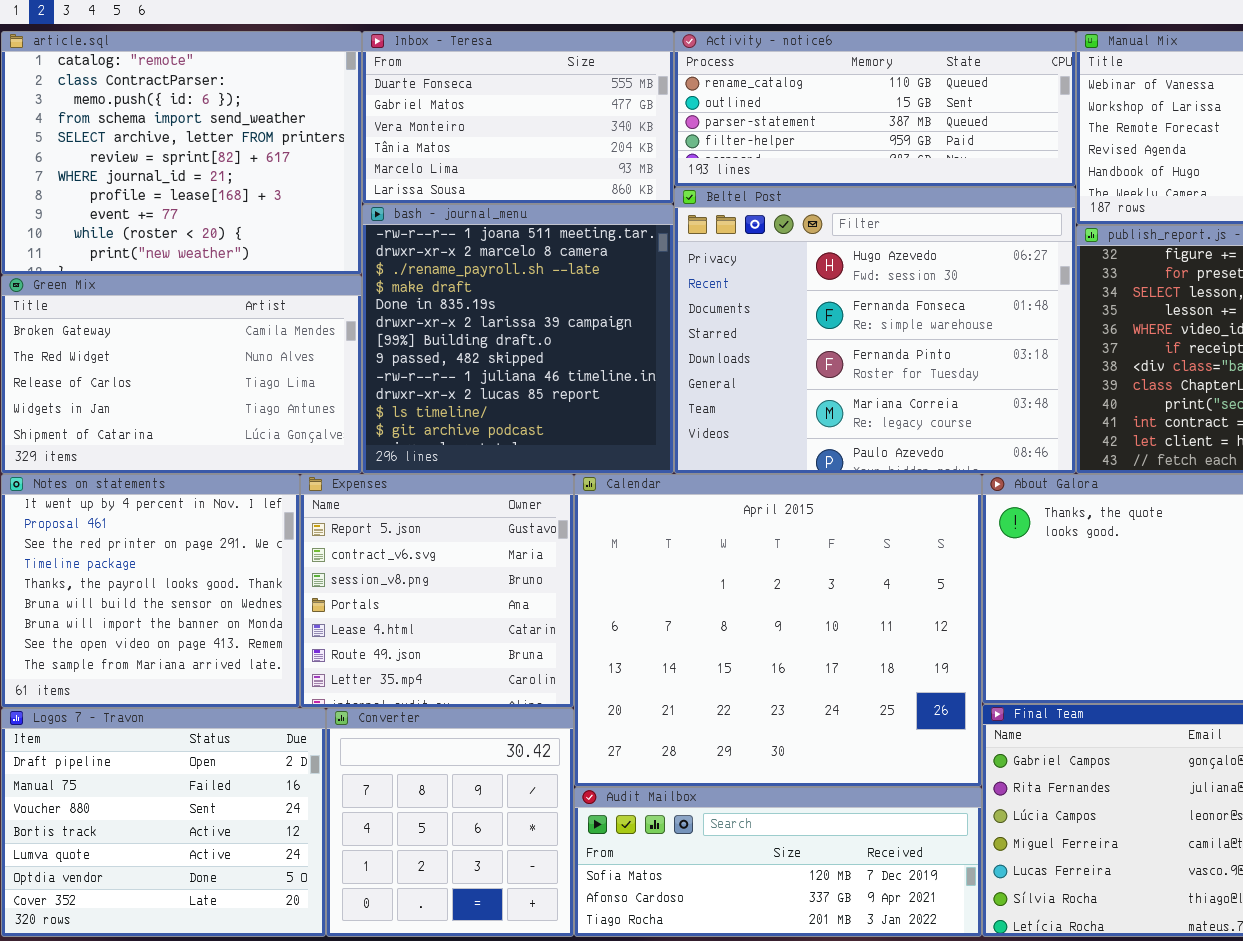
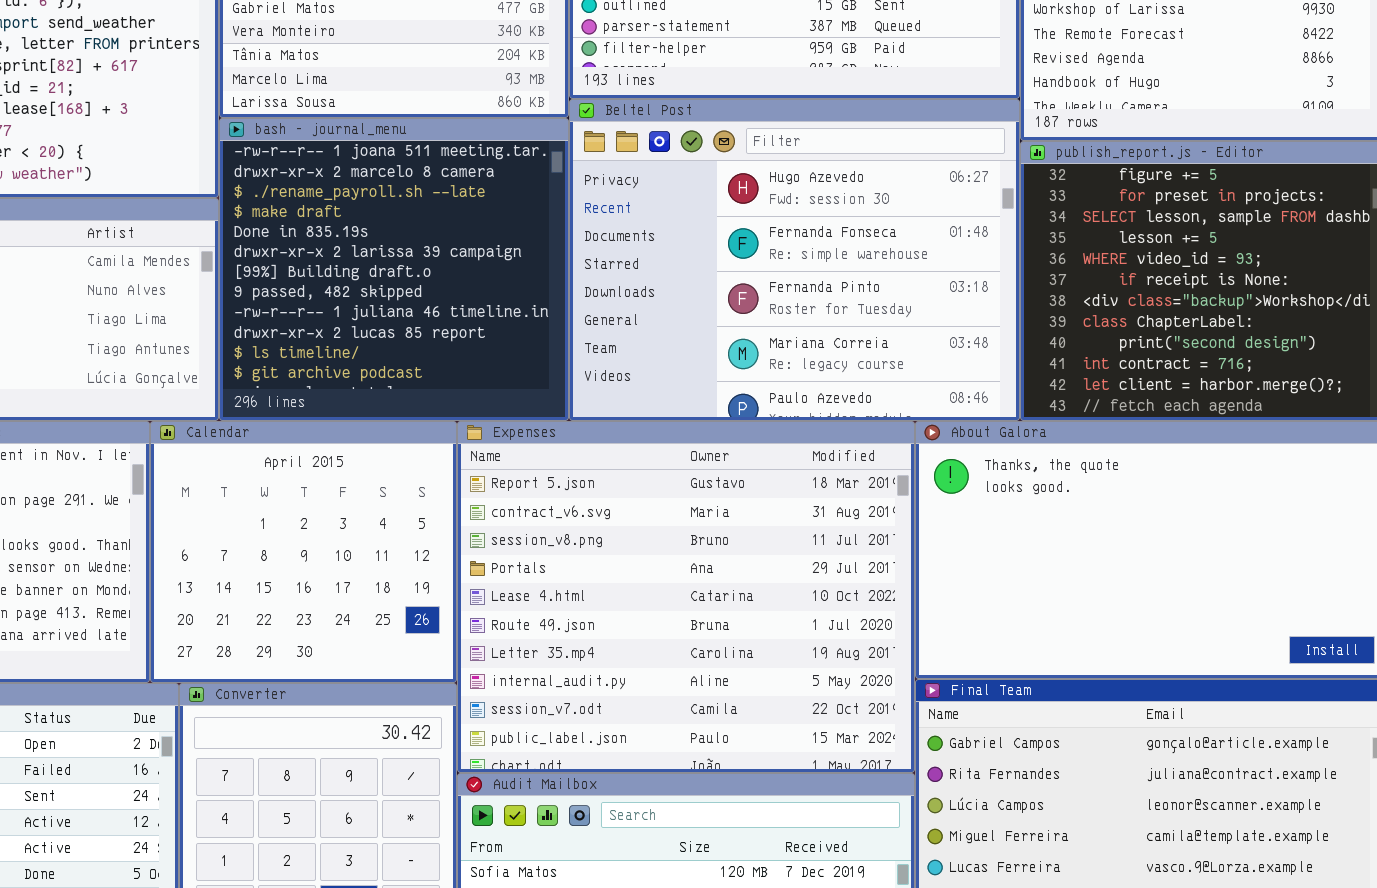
Expenses: [300,474,574,708] -> [457,421,915,773], moved, resized
Calendar: [574,474,982,787] -> [150,421,457,683], moved, resized

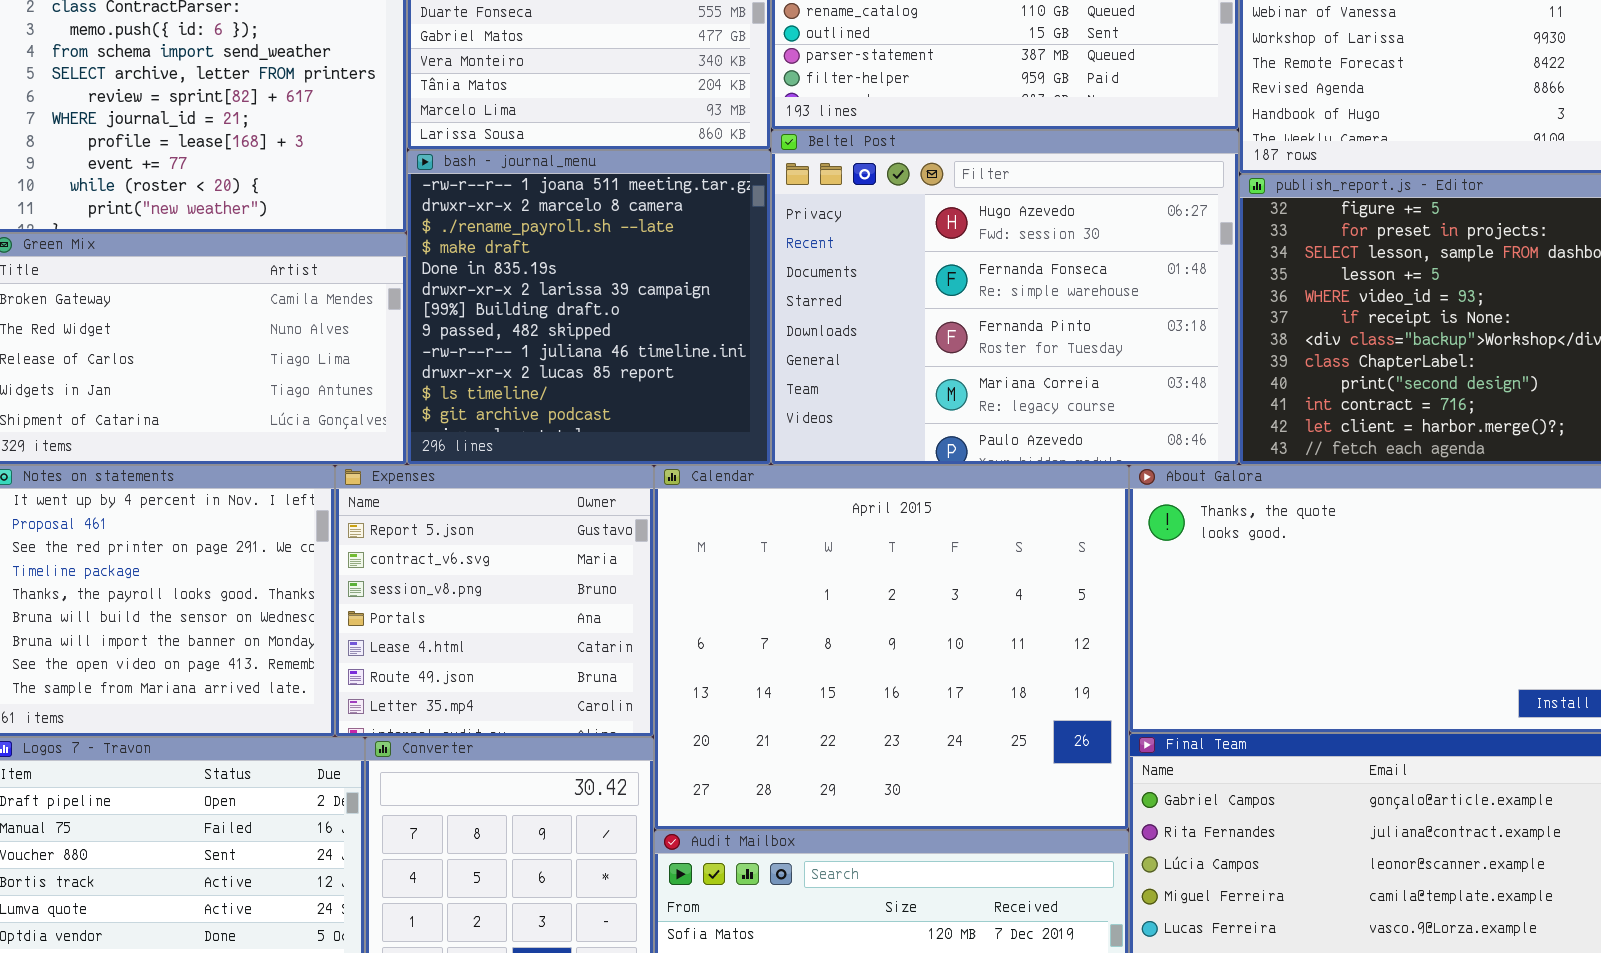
Calendar: [150,421,457,683] -> [654,465,1129,830], moved, resized
Expenses: [457,421,915,773] -> [335,465,654,737], moved, resized

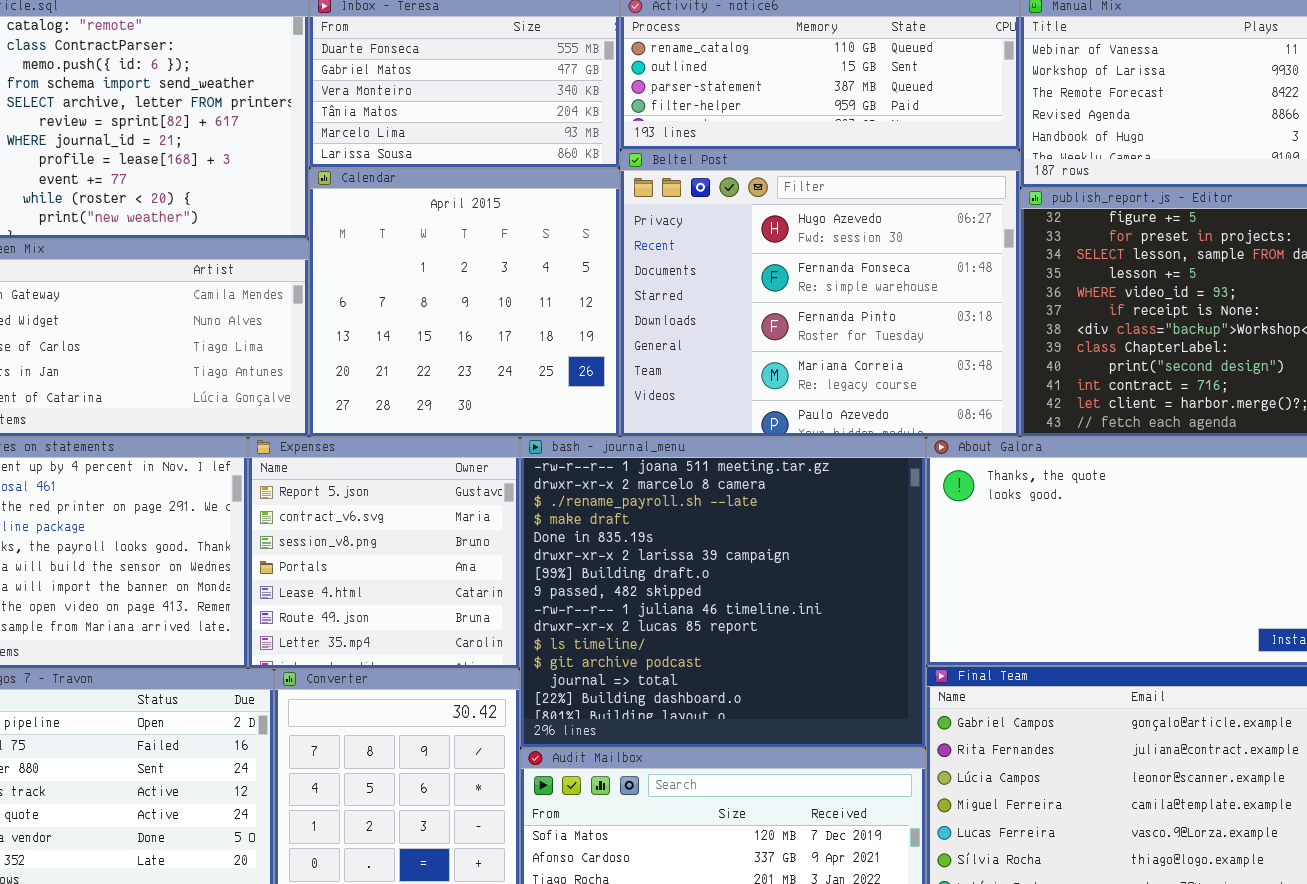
bash - journal_menu: [407,150,771,465] -> [520,437,926,748], moved, resized
Calendar: [654,465,1129,830] -> [309,168,620,437], moved, resized

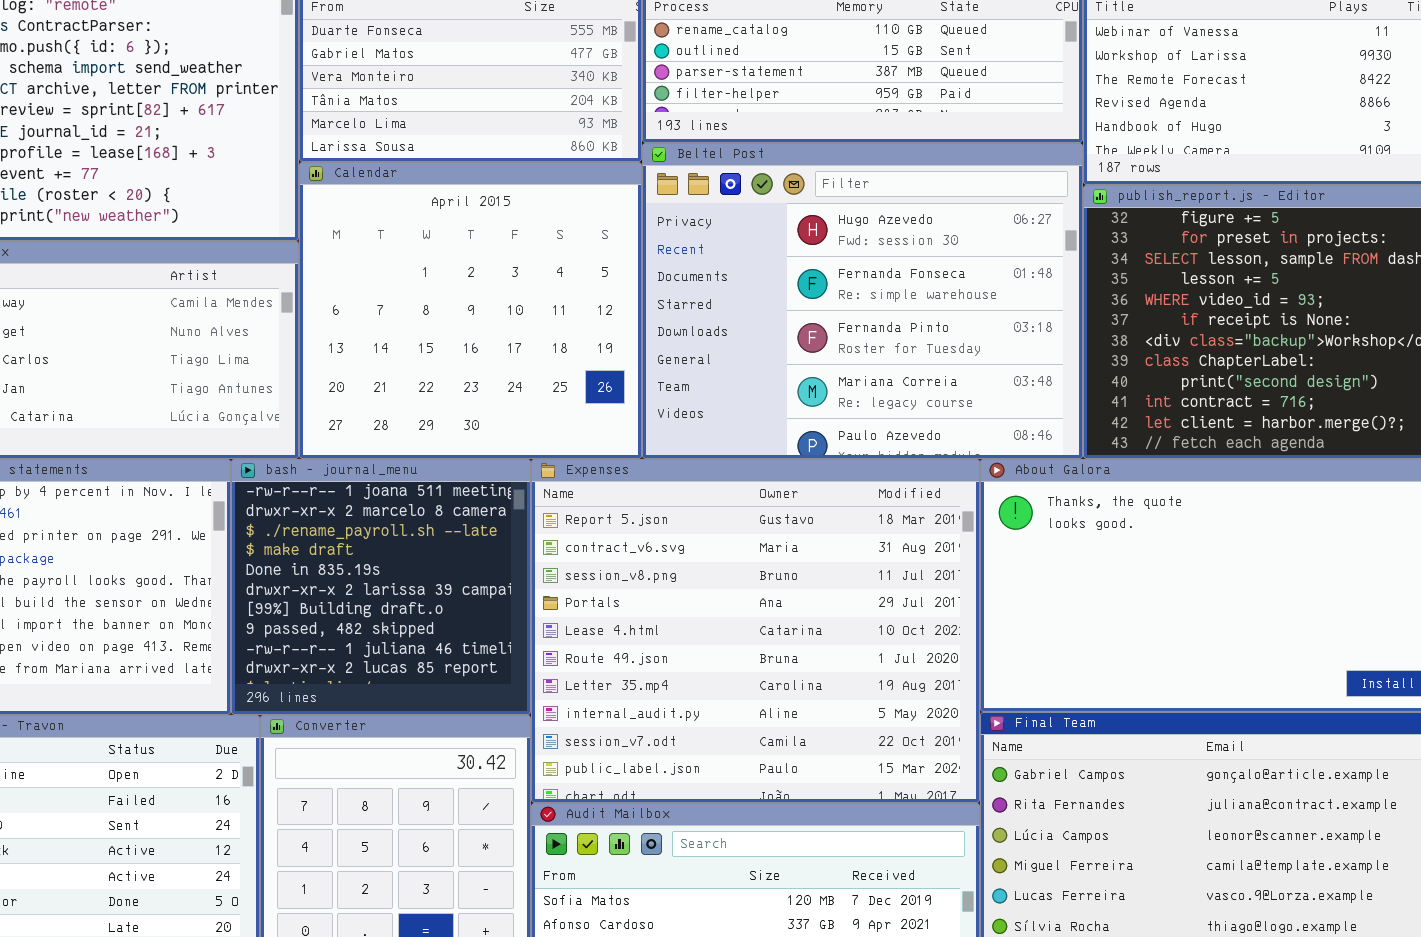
Expenses: [248,437,520,669] -> [531,459,980,803], moved, resized
bash - journal_menu: [520,437,926,748] -> [231,459,531,715], moved, resized

